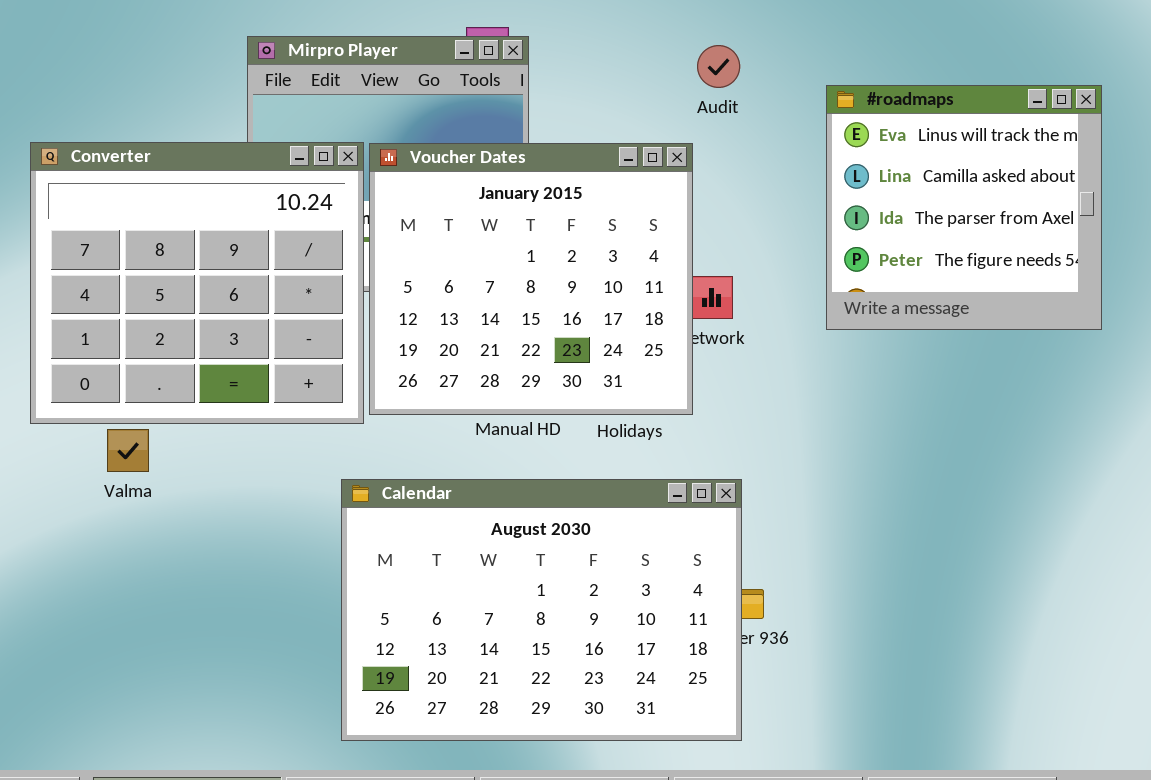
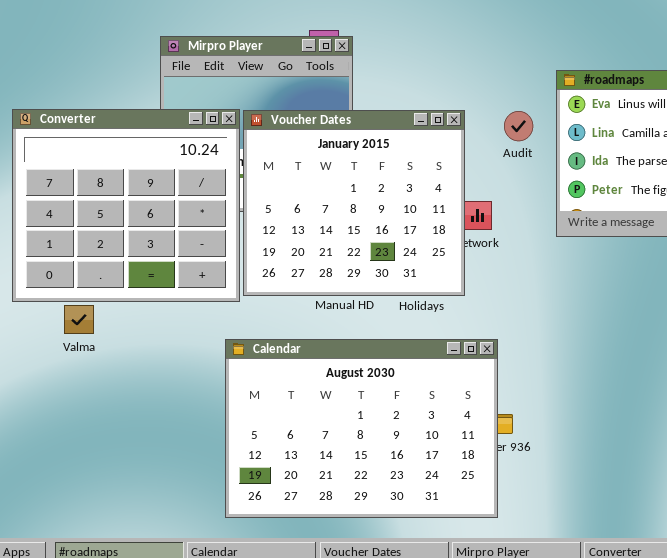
Audit: [697,45,740,88] -> [504,111,533,141], moved

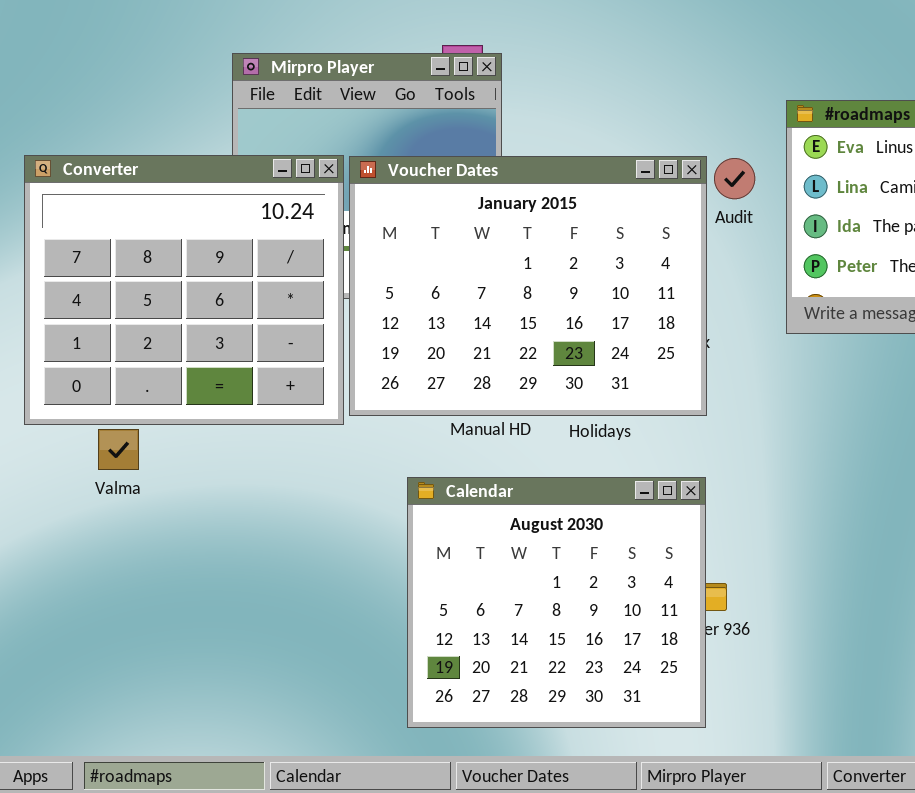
Voucher Dates: [243,110,465,296] -> [349,156,707,416], resized
Calendar: [225,339,498,518] -> [407,477,706,728], resized

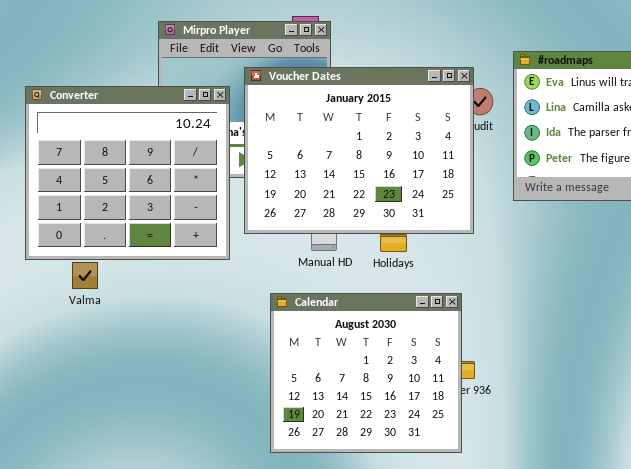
Voucher Dates: [349,156,707,416] -> [244,67,474,234], moved

